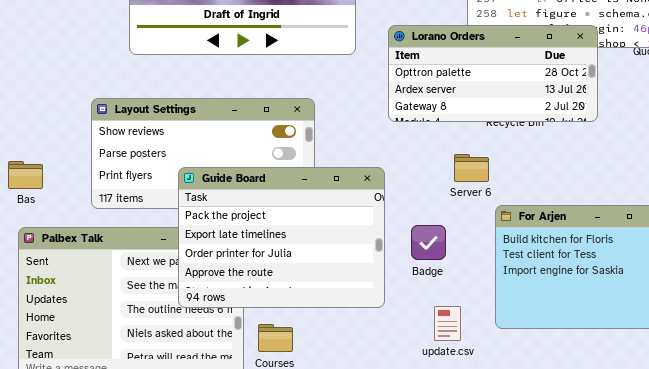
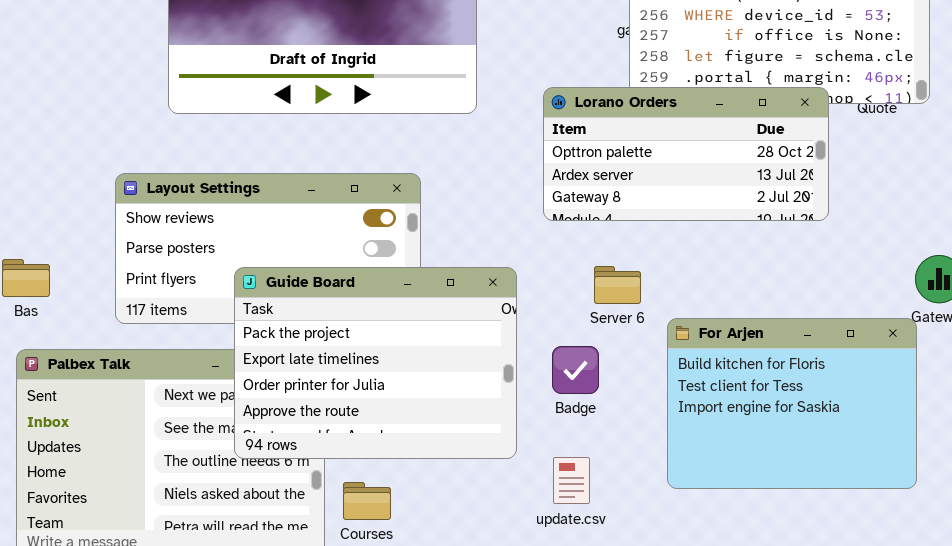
Lorano Orders: [388,25,598,122] -> [543,87,829,221], moved
Server 6: [454,154,489,182] -> [594,266,641,304], moved
update.csv: [434,306,461,341] -> [553,457,590,504], moved

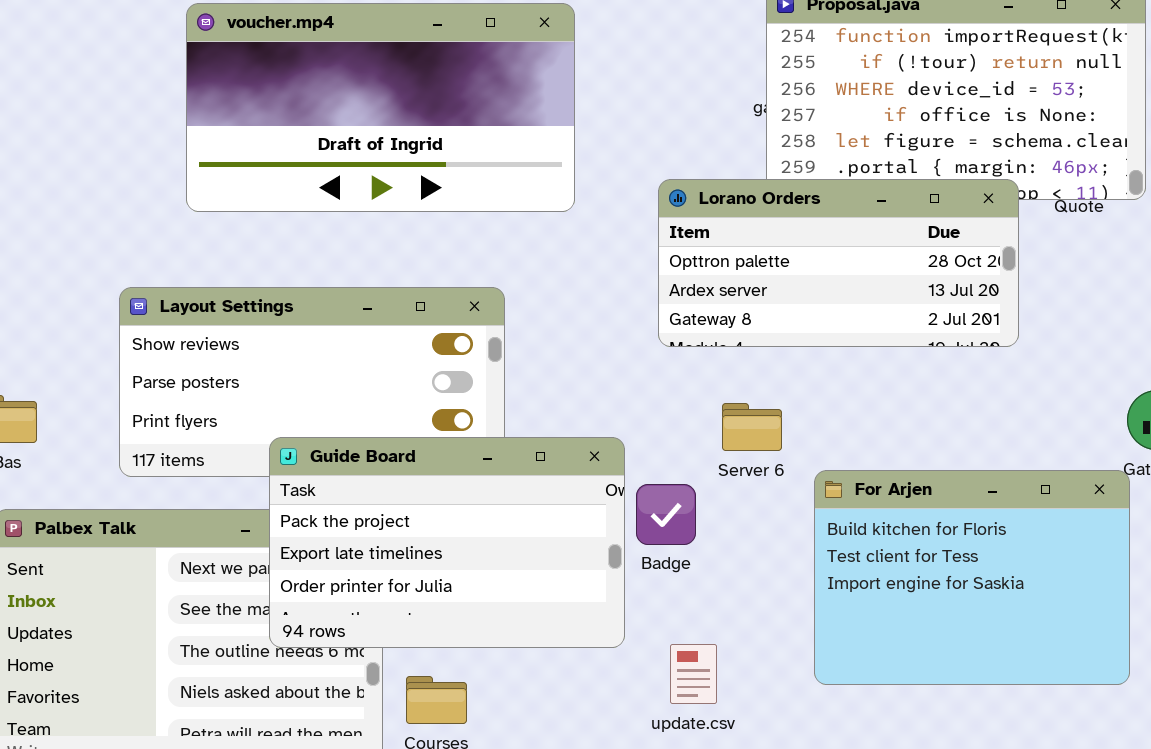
Guide Board: [234,267,517,459] -> [269,437,625,648], resized
Badge: [552,346,599,394] -> [636,484,696,545], moved

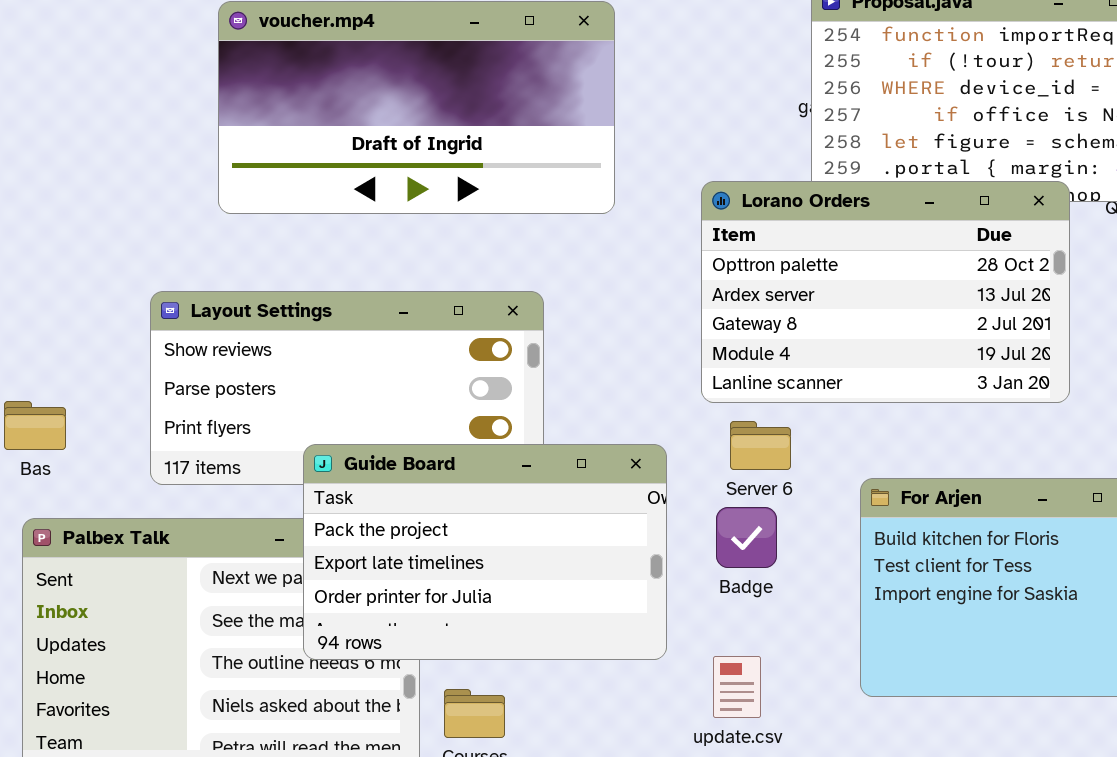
Lorano Orders: [658,179,1019,347] -> [701,181,1070,403], resized
Server 6: [722,403,782,451] -> [730,421,791,470], moved
Badge: [636,484,696,545] -> [716,507,777,568], moved

